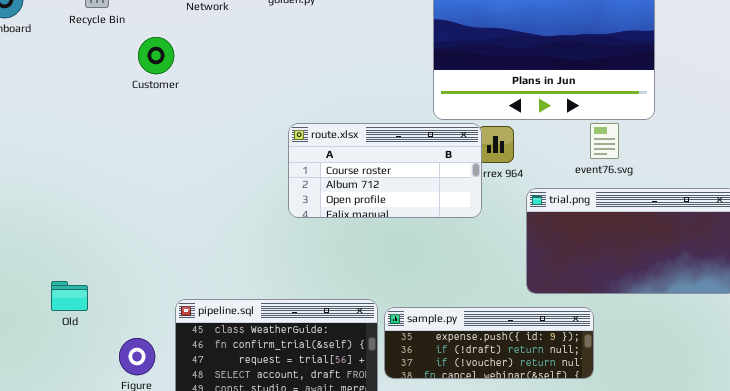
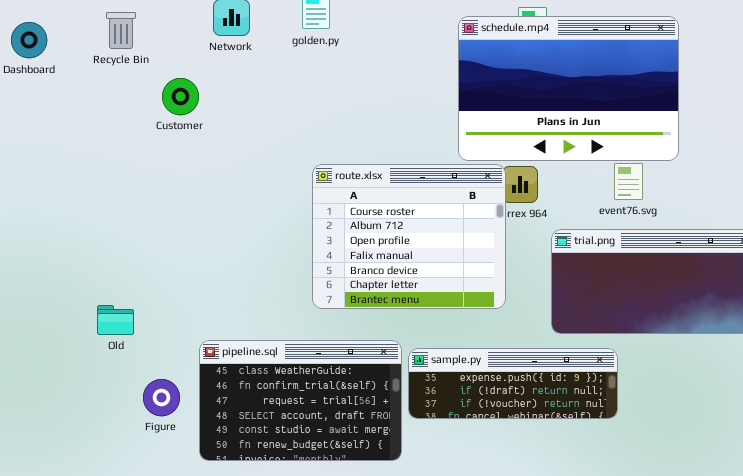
route.xlsx: [288,123,482,218] -> [312,164,506,309], resized
Old: [51,281,88,311] -> [97,305,134,335], moved

